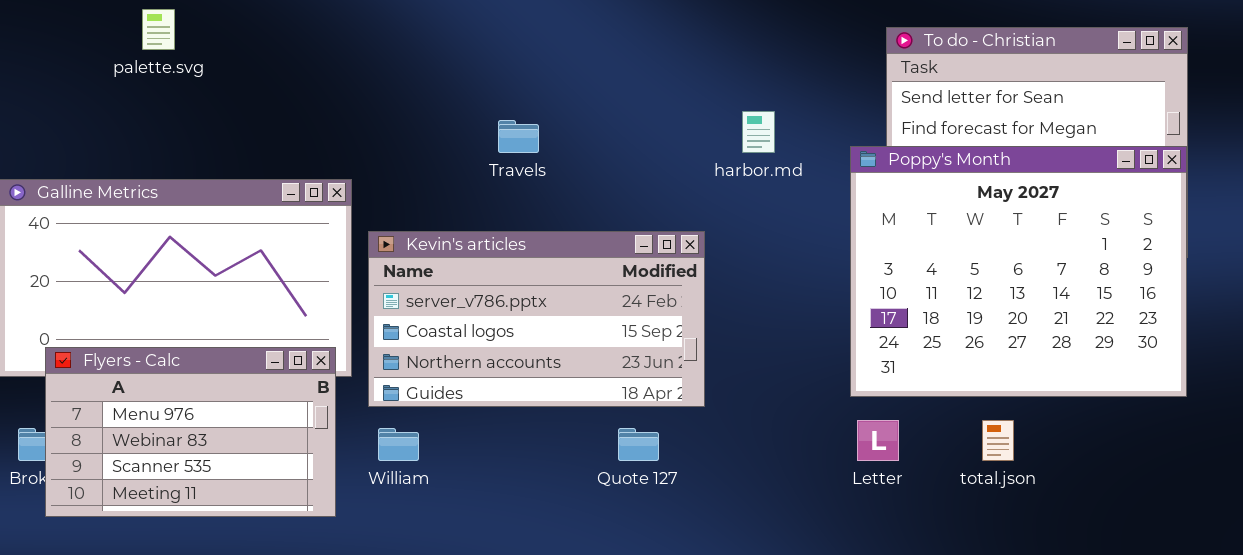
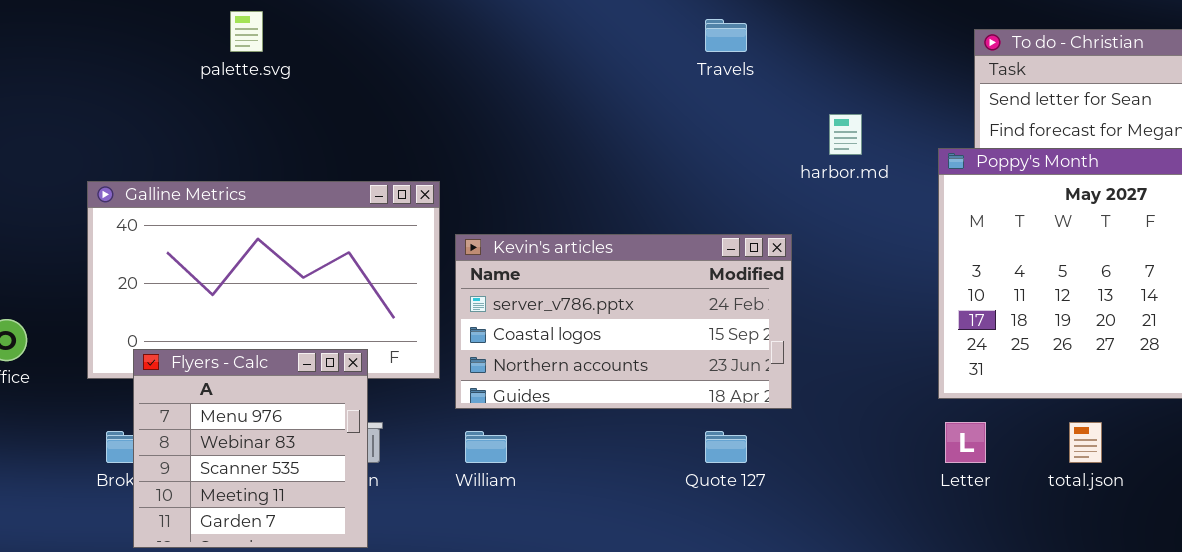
Travels: [498,120,539,153] -> [705,19,747,52], moved
Flyers - Calc: [45,347,336,517] -> [133,349,368,548], resized

